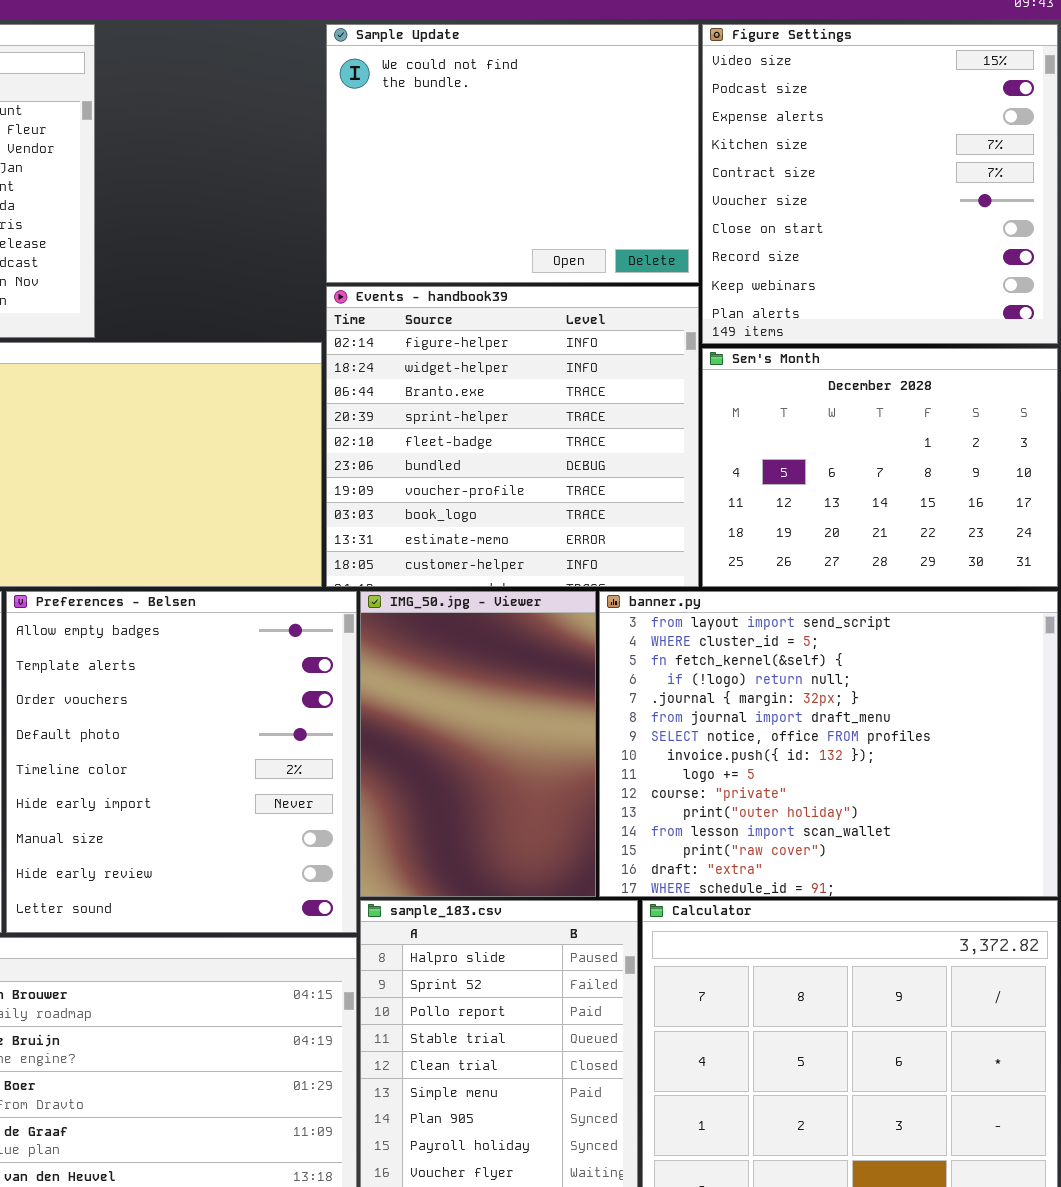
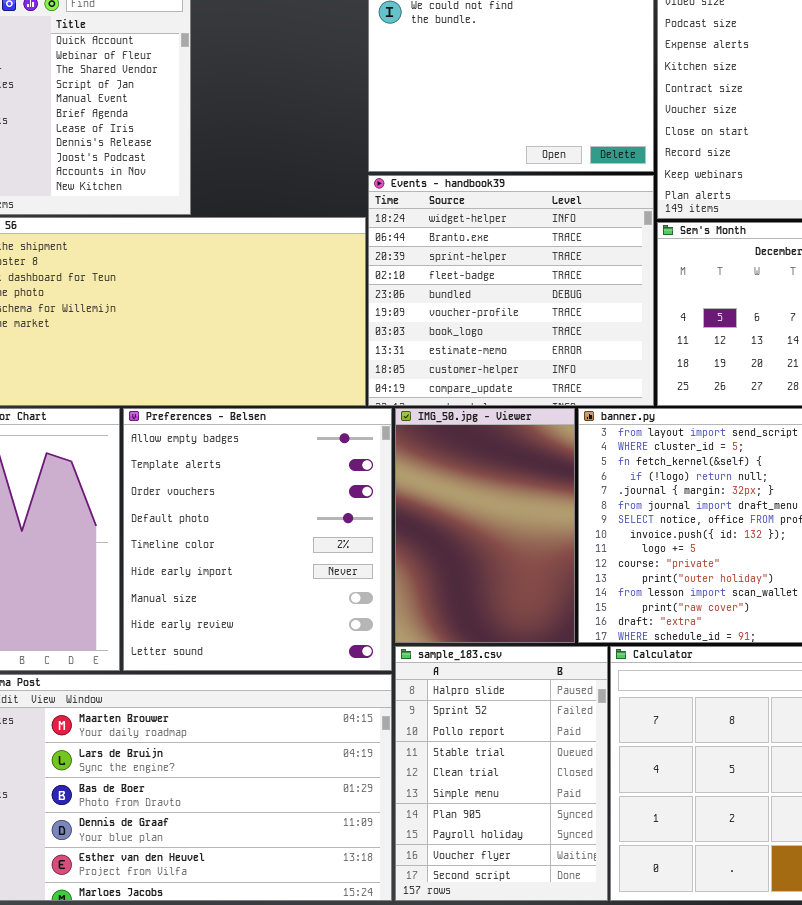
Events - handbook39: [326,286,699,587] -> [368,175,654,406], scrolled down 1 row

